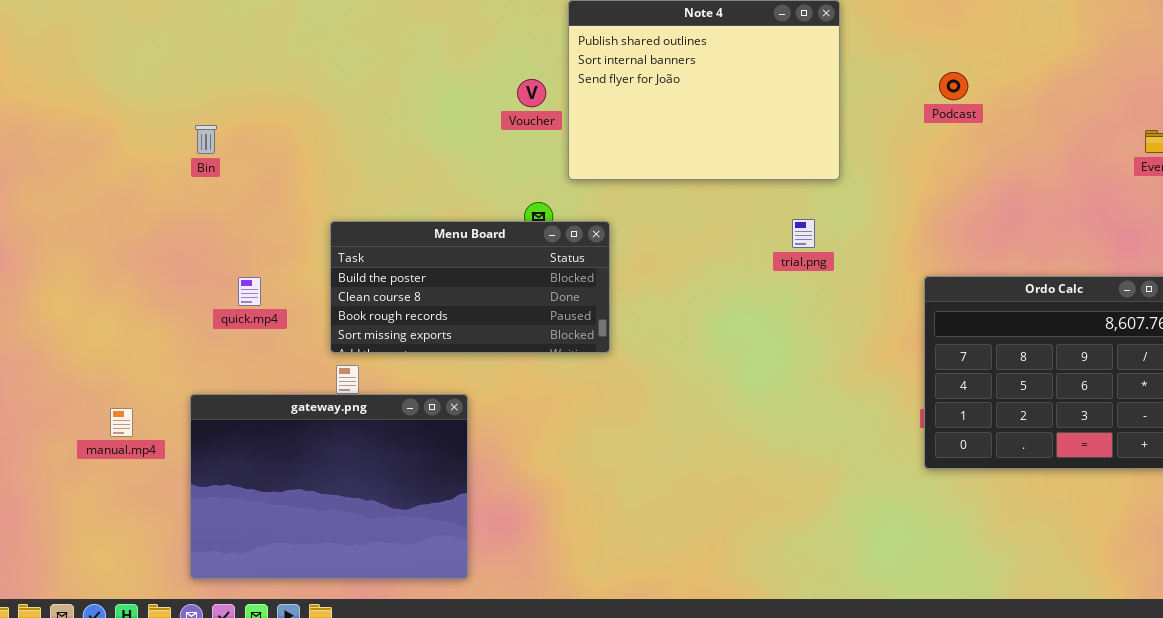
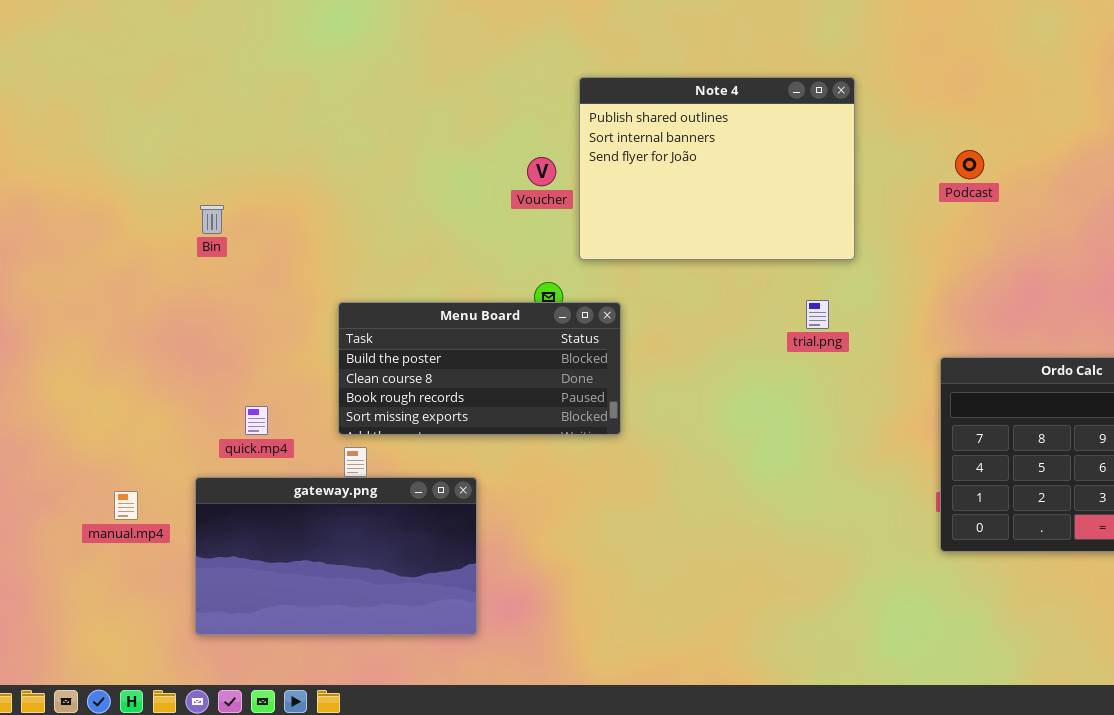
quick.mp4: [238,277,261,306] -> [245,406,268,435], moved
gateway.png: [190,394,468,579] -> [195,477,477,635], resized

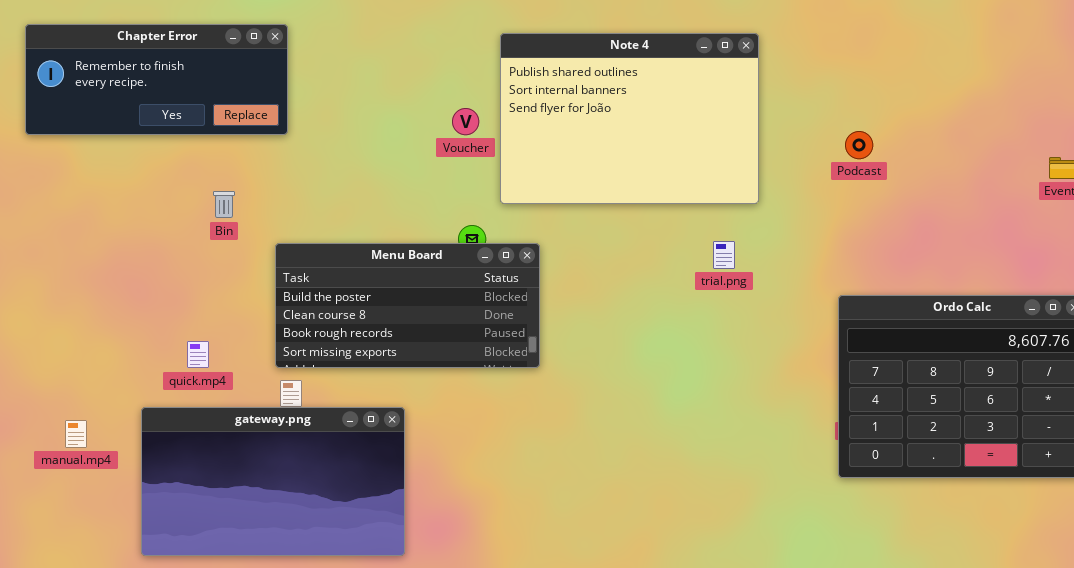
Chapter Error: none -> [25,24,288,135], opened
Podcast: [955,150,984,179] -> [845,131,873,159], moved
Bin: [200,205,224,234] -> [213,191,235,218], moved

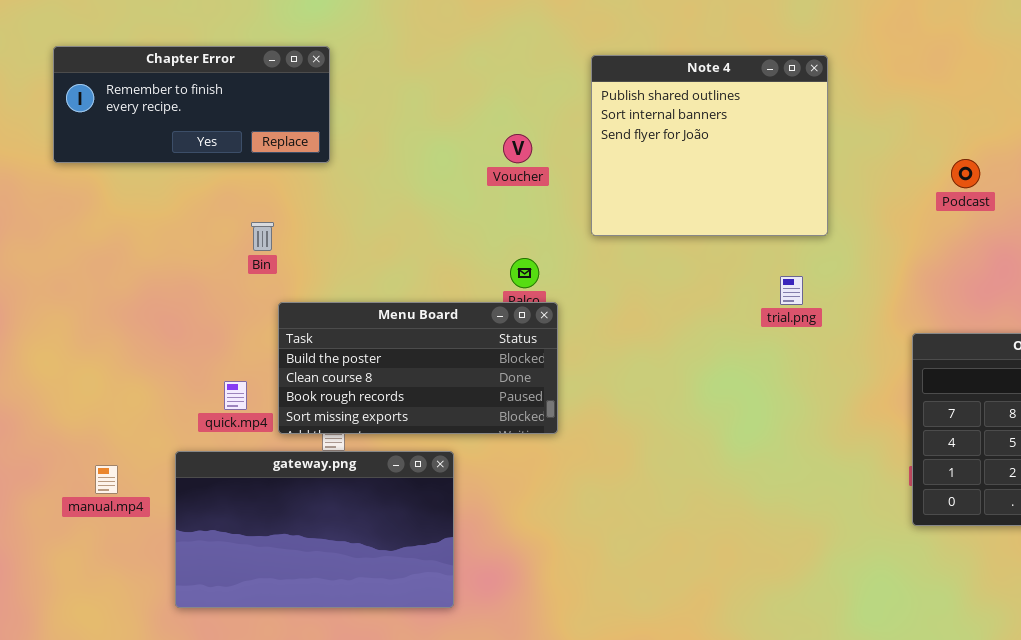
Note 4: [500,33,759,204] -> [591,55,828,236], resized
Podcast: [845,131,873,159] -> [951,159,980,188], moved
Menu Board: [275,243,540,368] -> [278,302,558,434], moved

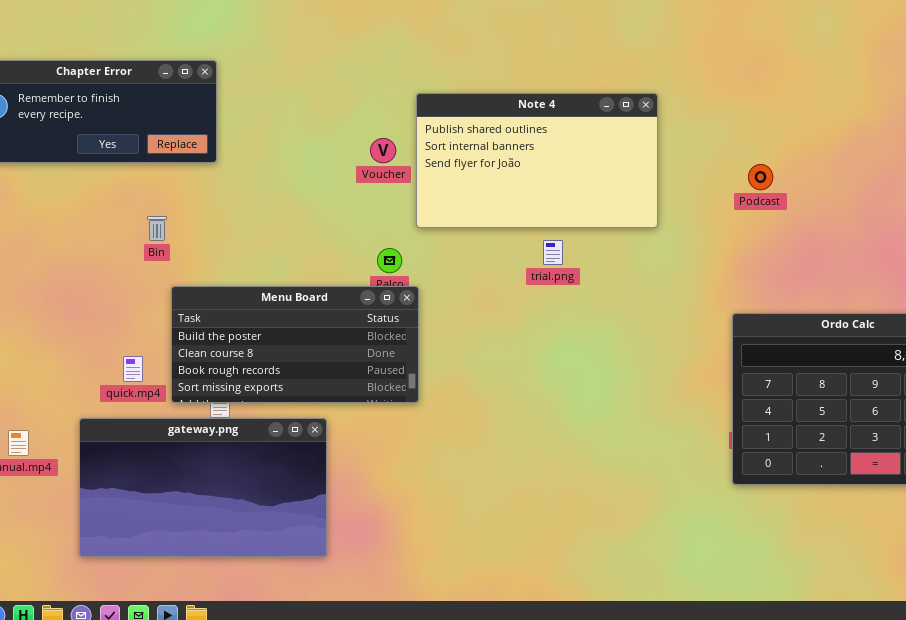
Note 4: [591,55,828,236] -> [416,93,658,228], resized
Podcast: [951,159,980,188] -> [748,164,773,190], moved
trial.png: [780,276,803,305] -> [543,240,563,265], moved

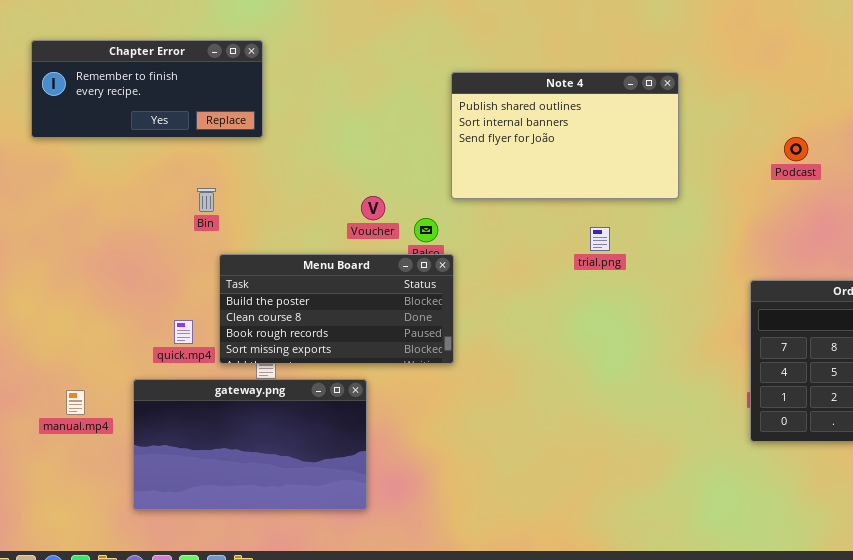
Voucher: [370,138,396,163] -> [361,196,385,220], moved
Podcast: [748,164,773,190] -> [784,137,808,161], moved
trial.png: [543,240,563,265] -> [590,227,610,251], moved

